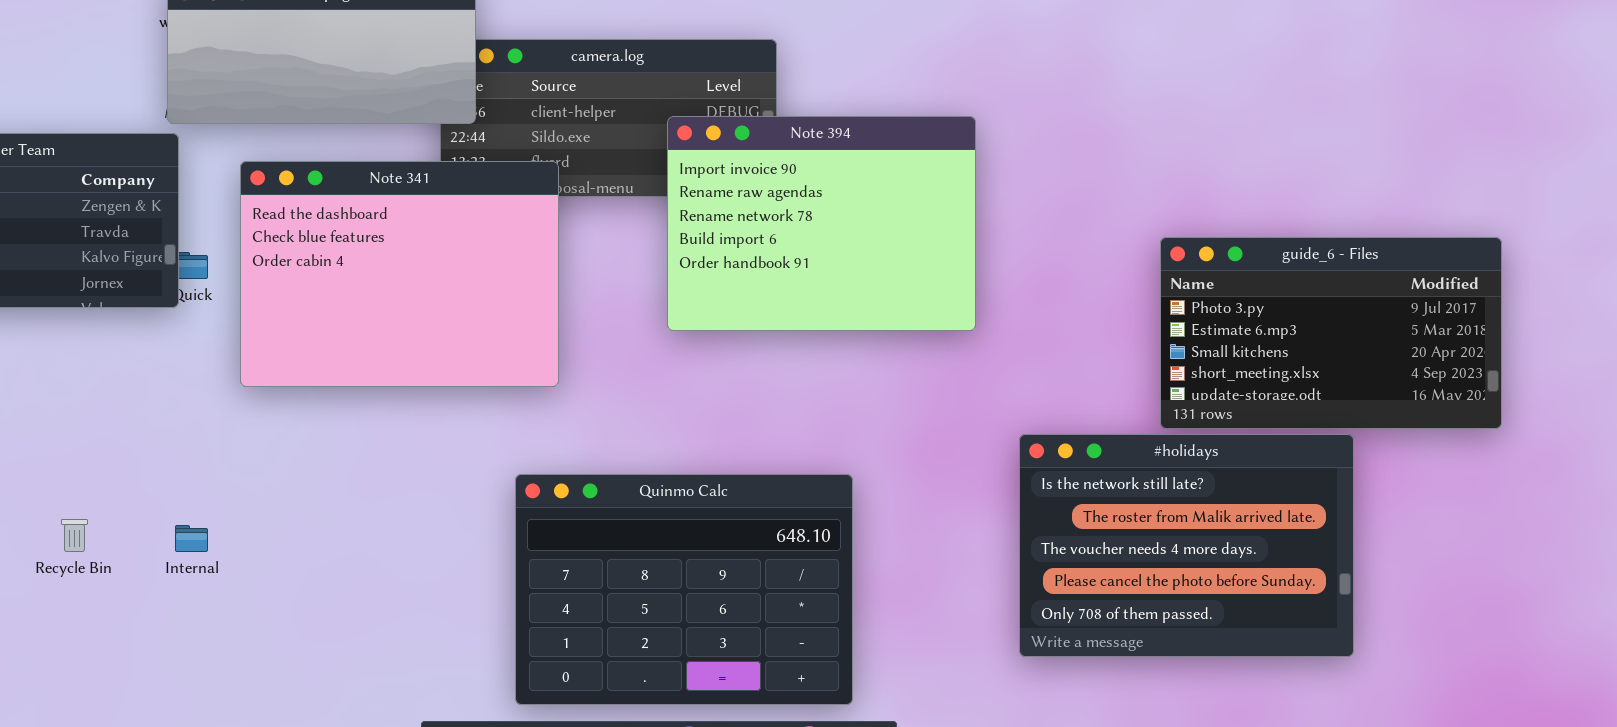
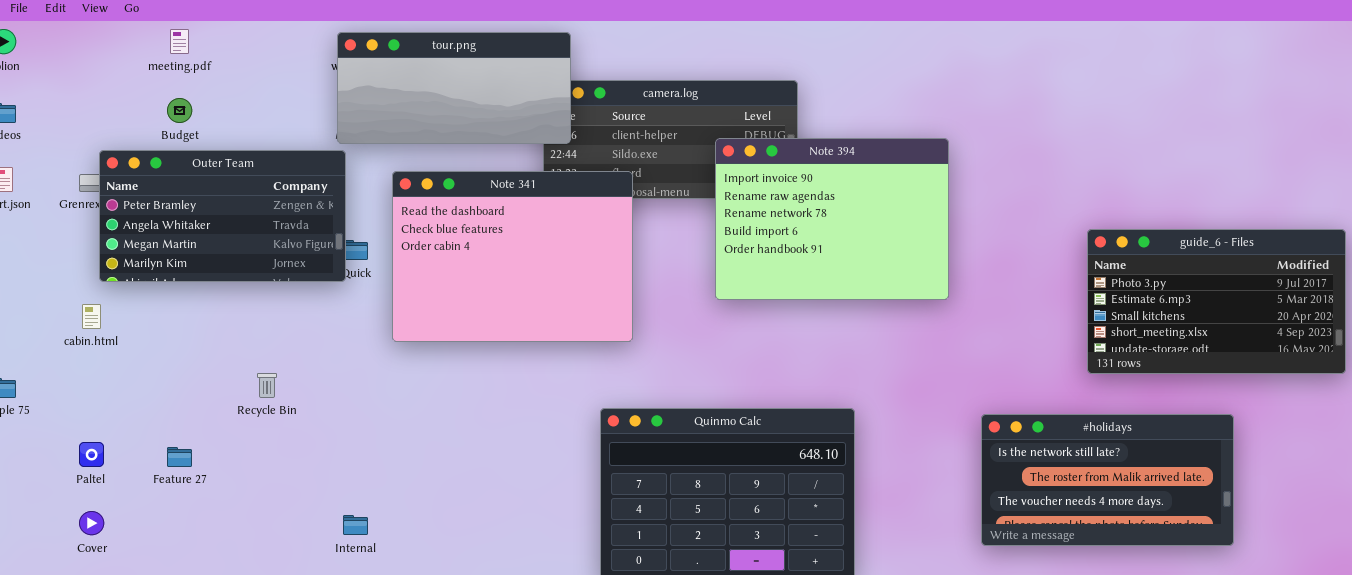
#holidays: [1019,434,1354,657] -> [981,414,1234,546], resized
Recycle Bin: [61,519,88,552] -> [257,373,277,398], moved
Internal: [175,525,208,552] -> [343,515,368,535], moved

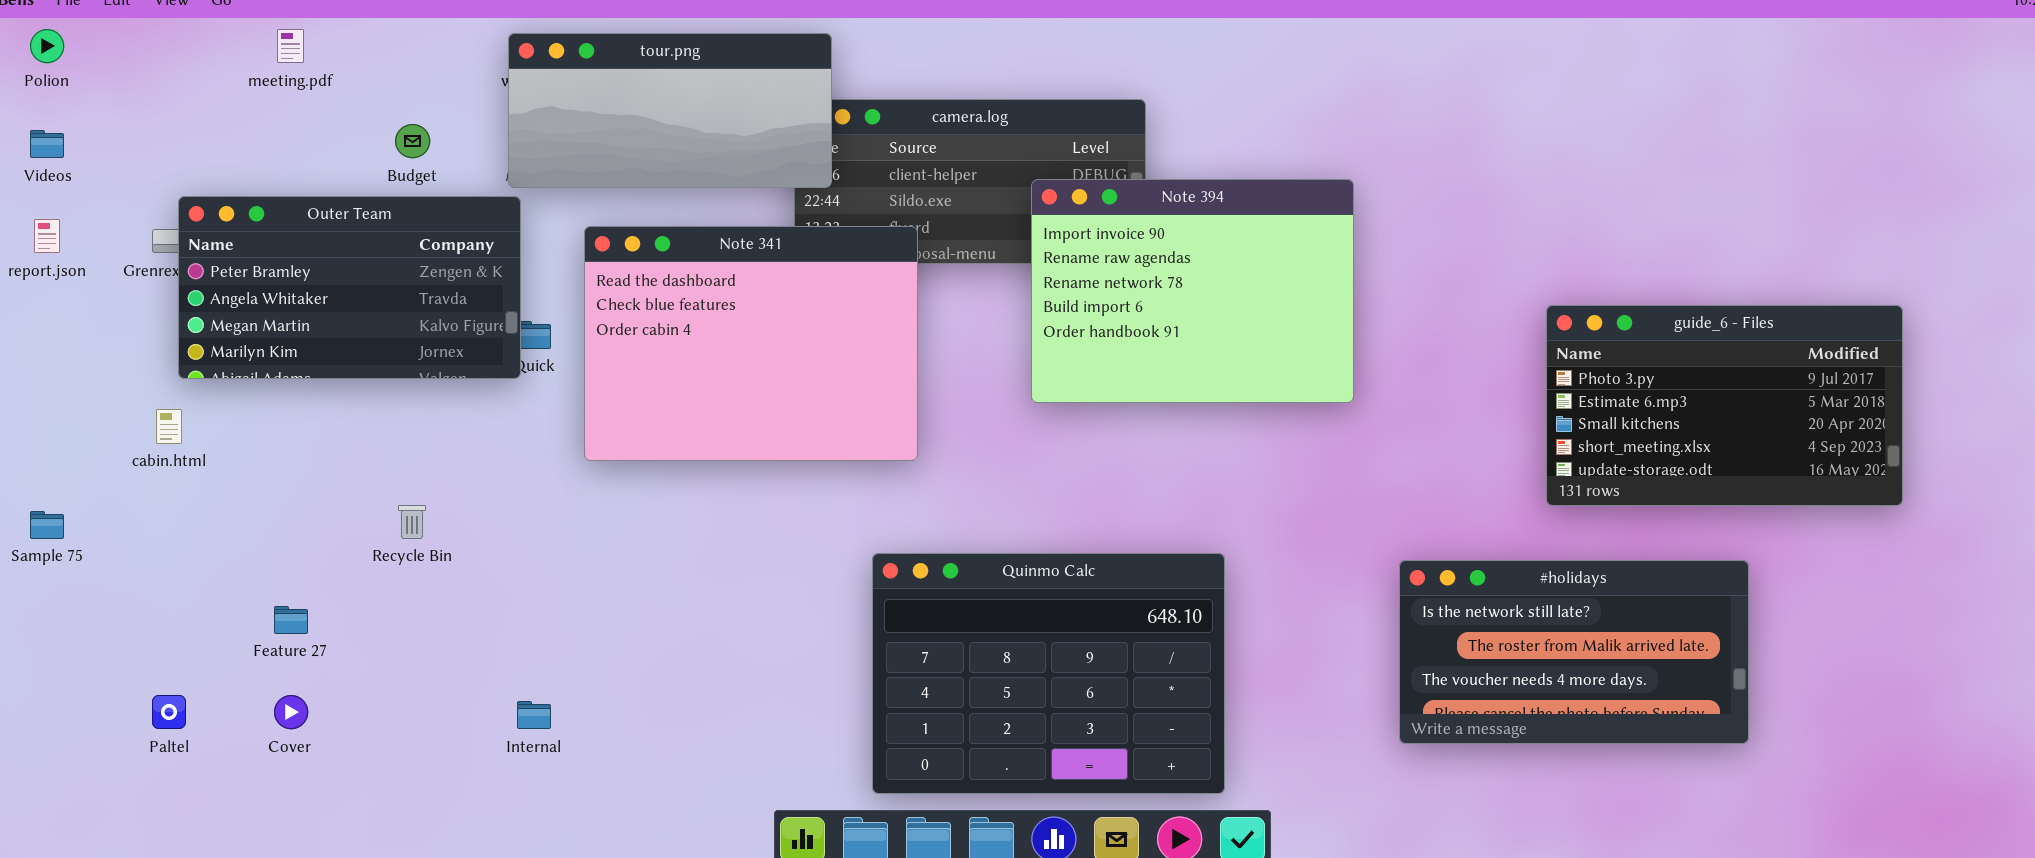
Budget: [167,98,192,123] -> [395,124,430,158], moved
Paltel: [79,442,104,467] -> [152,695,186,729], moved
Cover: [79,511,104,535] -> [274,695,308,729], moved

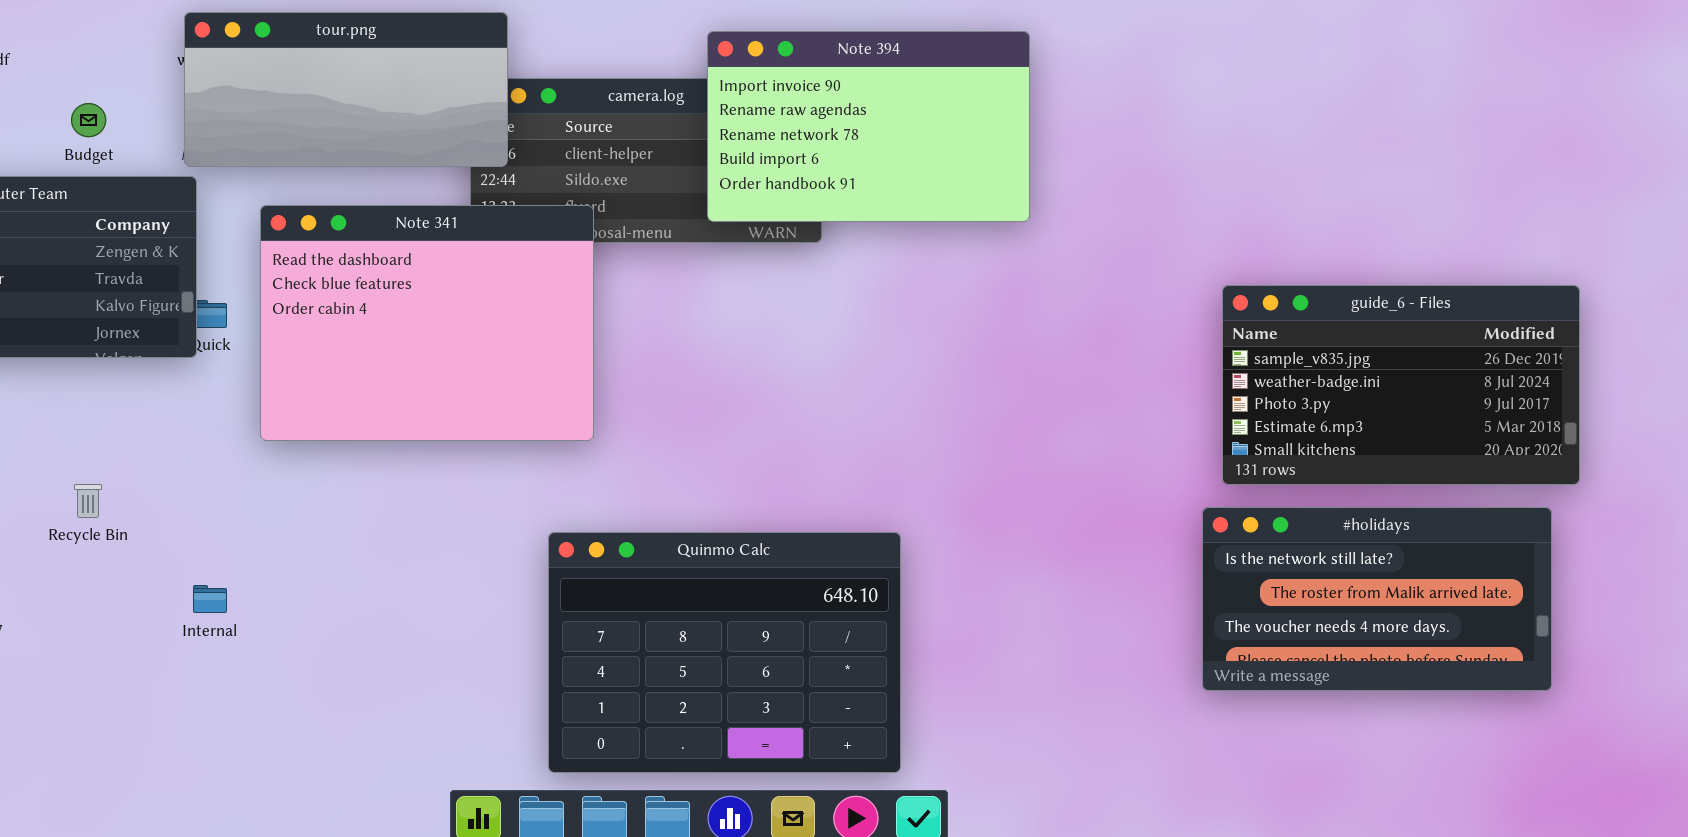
Note 394: [1031,179,1354,403] -> [707,31,1030,222], moved, resized
guide_6 - Files: [1546,305,1903,506] -> [1222,285,1580,485], scrolled up 2 rows
#holidays: [1399,560,1749,744] -> [1202,507,1552,691], moved
Internal: [517,701,551,729] -> [193,585,227,613], moved

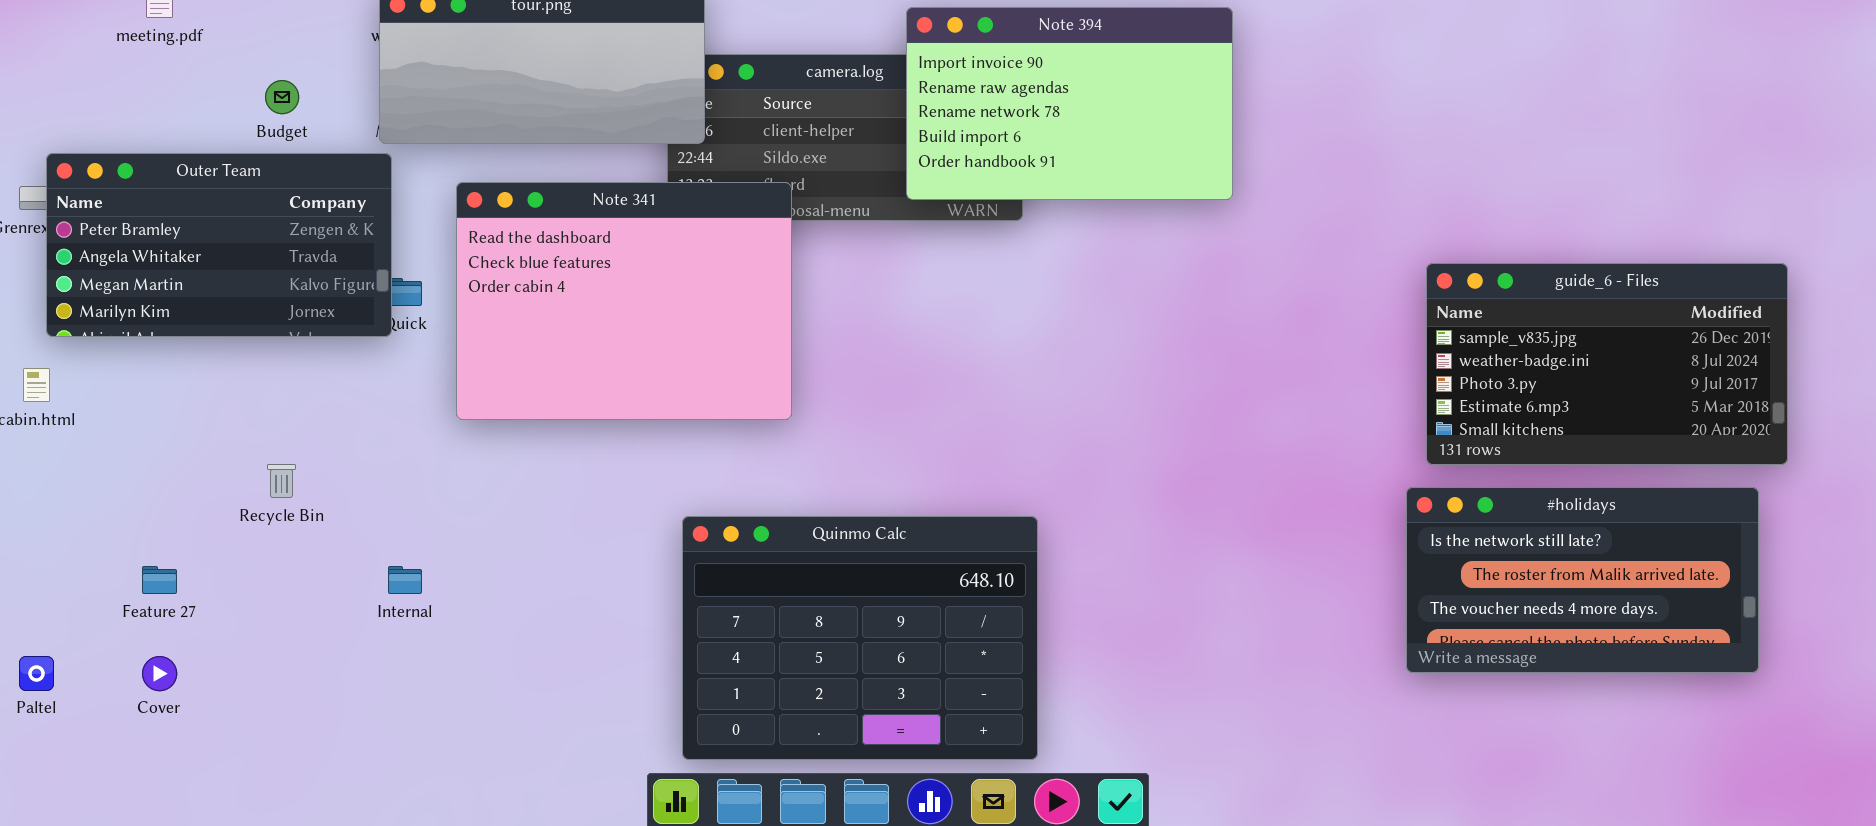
Quinmo Calc: [548,532,901,773] -> [682,516,1038,760], moved

